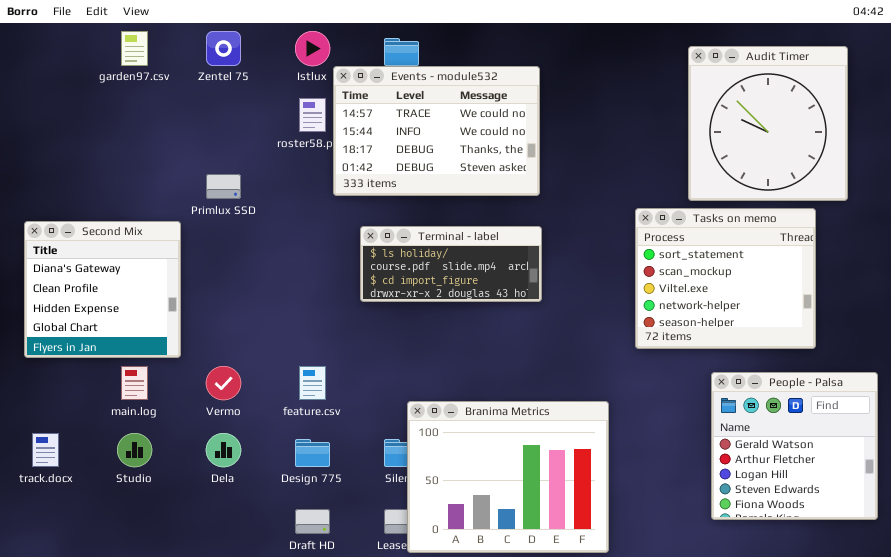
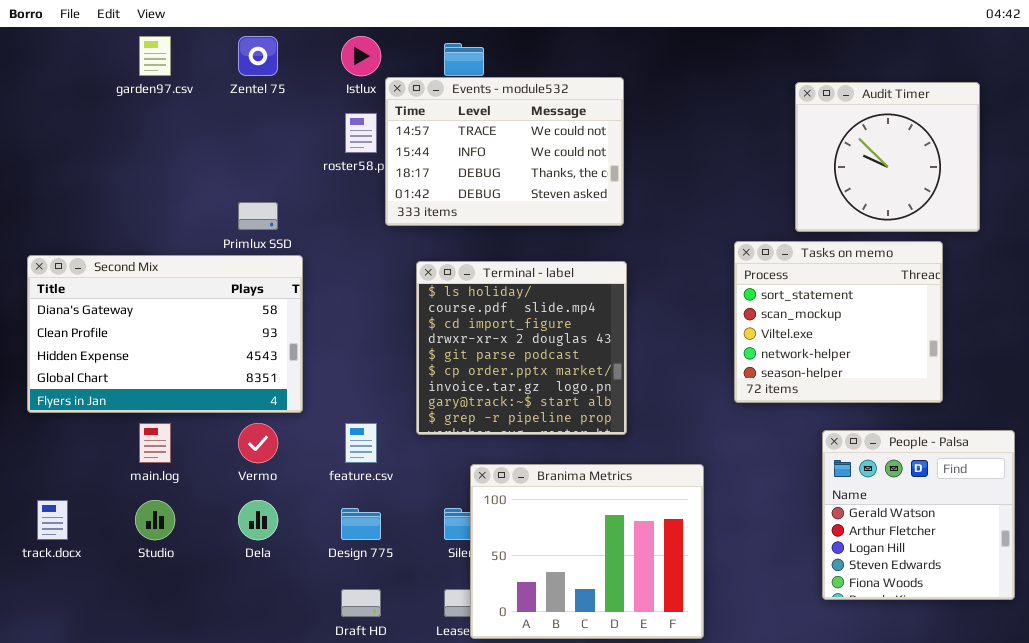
Audit Timer: [688,46,848,201] -> [795,82,980,232], resized
Second Mix: [24,221,181,358] -> [27,255,303,413], resized
Terminal - label: [360,226,542,302] -> [416,261,627,435], resized

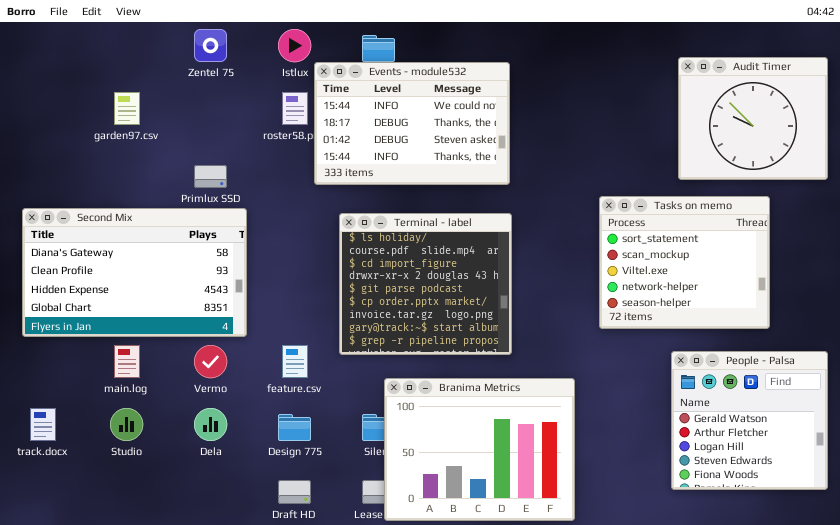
garden97.csv: [139,36,171,76] -> [114,92,140,125], moved
Events - module532: [385,77,624,226] -> [314,62,510,185], scrolled down 1 row
Audit Timer: [795,82,980,232] -> [678,57,828,180], moved

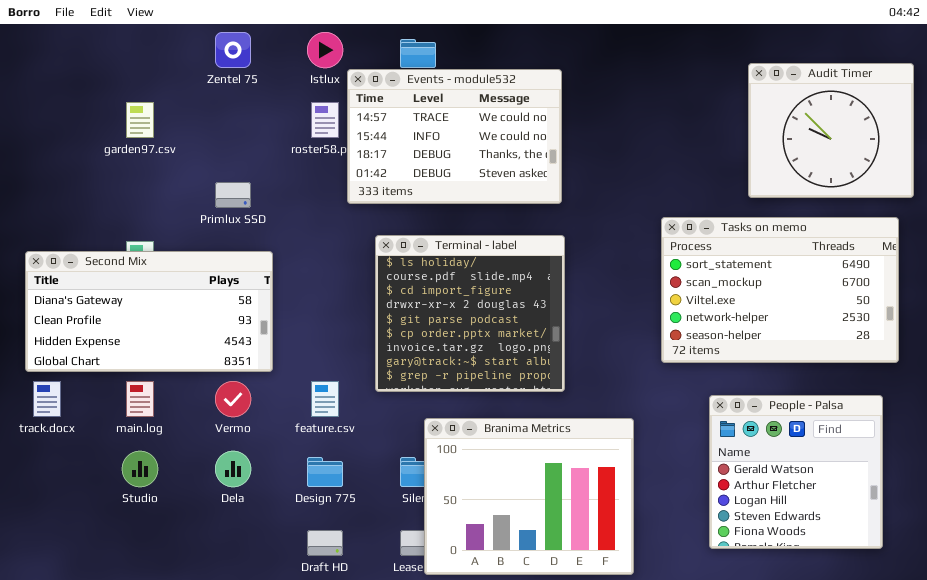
Events - module532: [314,62,510,185] -> [347,69,562,204], scrolled up 1 row
Tasks on memo: [599,196,770,329] -> [661,217,899,363], resized
Second Mix: [22,208,247,337] -> [25,251,273,372], resized
People - Palsa: [671,351,828,490] -> [709,395,883,549], moved
track.docx: [30,408,56,441] -> [33,381,61,417], moved

